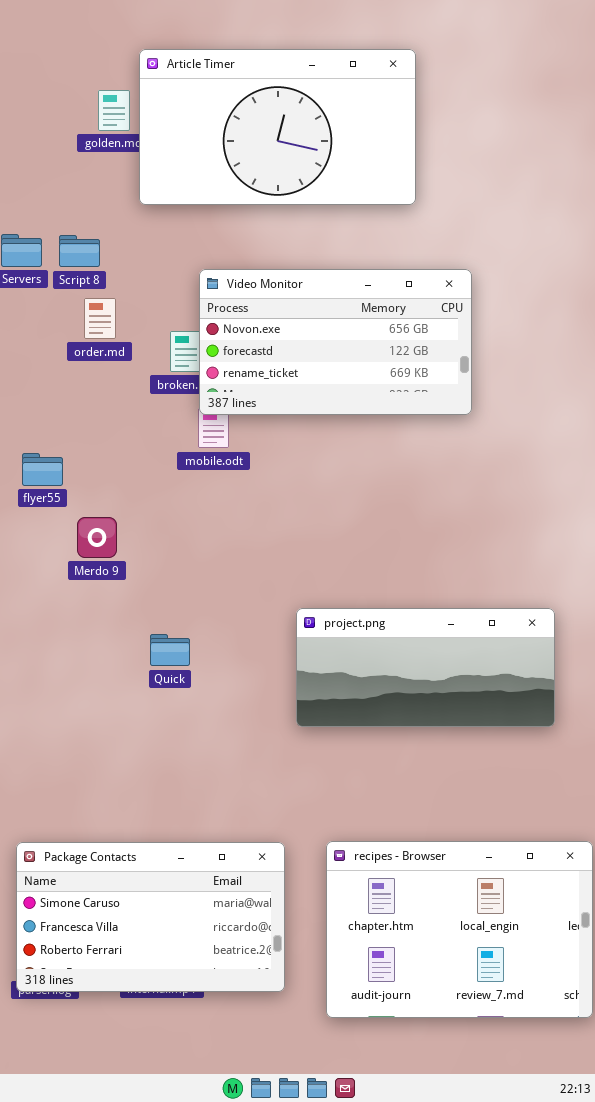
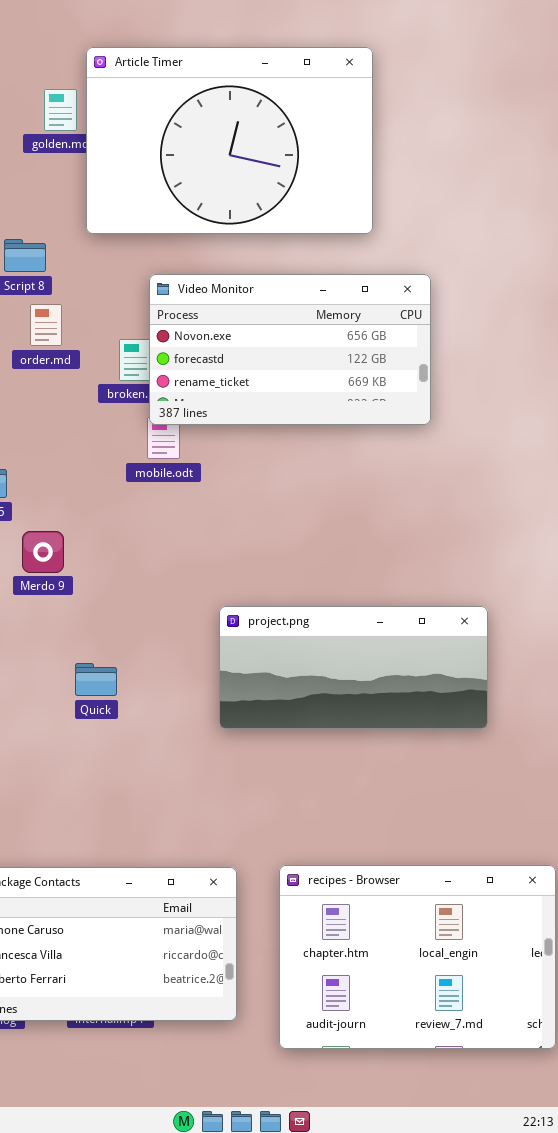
Article Timer: [139,49,416,205] -> [86,47,373,234], resized
project.png: [296,608,555,727] -> [219,606,488,729], moved
Quick: [150,634,190,666] -> [75,663,117,696], moved

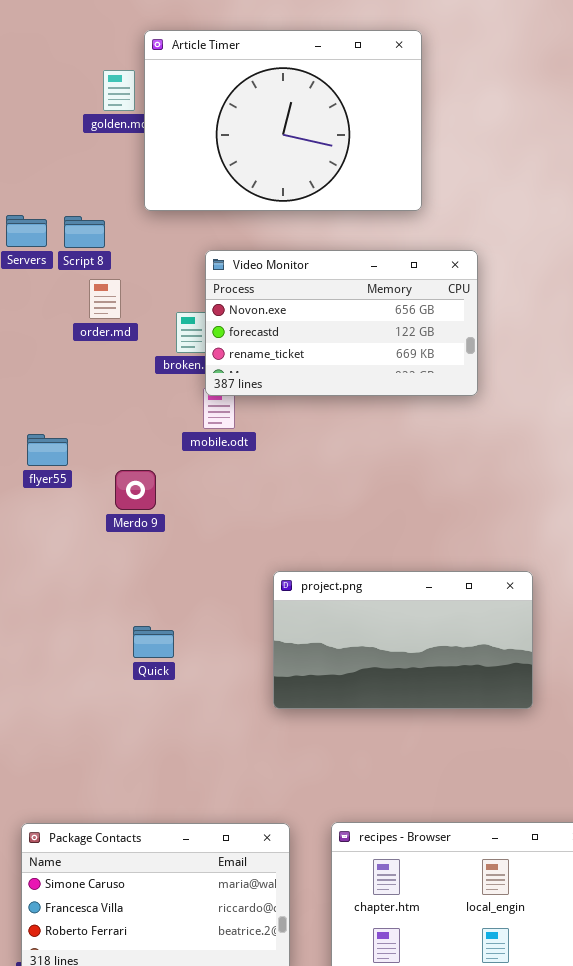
Merdo 9: [22,531,64,573] -> [115,470,156,510], moved
project.png: [219,606,488,729] -> [273,571,533,709], resized

